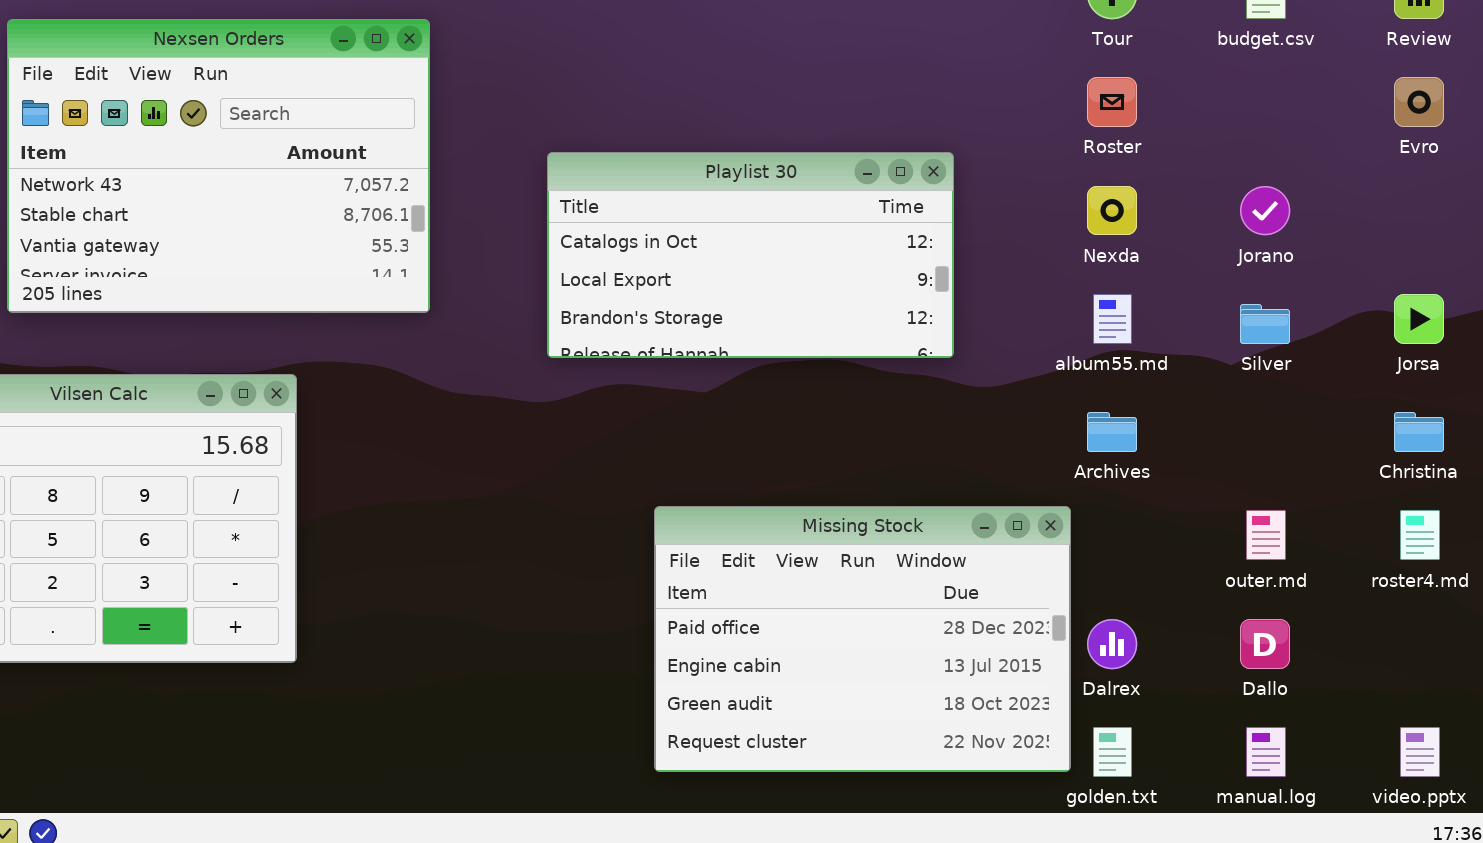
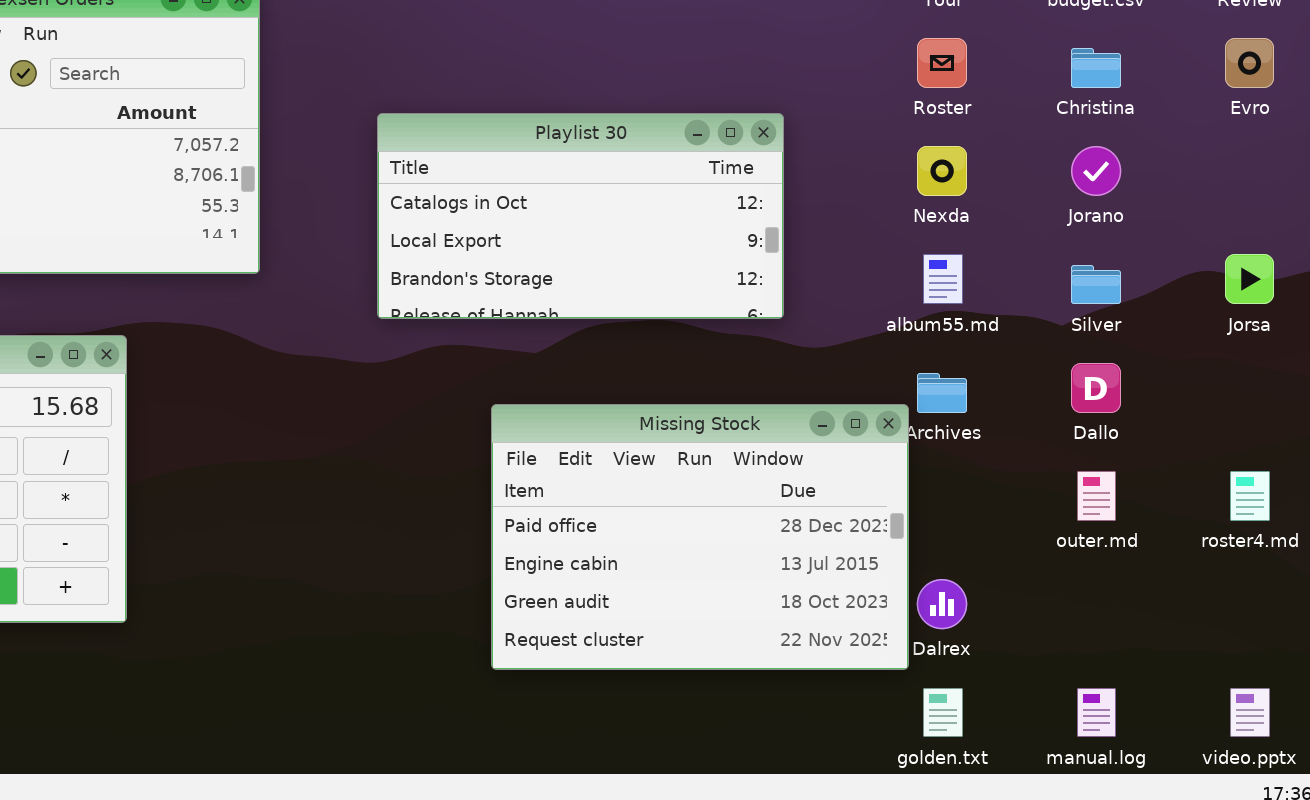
Christina: [1394,412,1444,452] -> [1071,48,1121,88], moved
Missing Stock: [654,506,1071,772] -> [491,404,909,670], moved
Dallo: [1240,619,1290,669] -> [1071,363,1121,413], moved

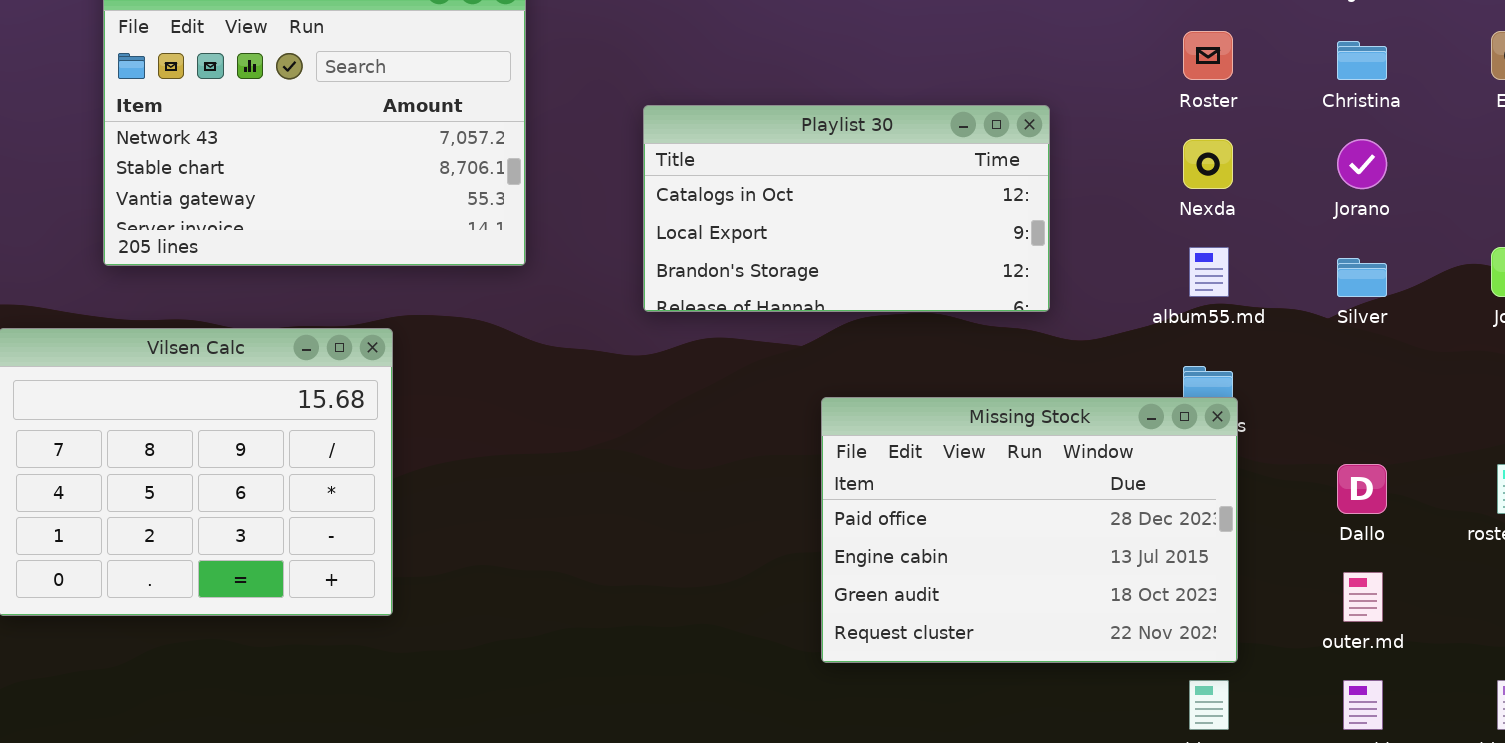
Dallo: [1071,363,1121,413] -> [1337,464,1387,514], moved
Missing Stock: [491,404,909,670] -> [821,397,1238,663], moved
outer.md: [1077,471,1116,521] -> [1343,572,1383,622], moved

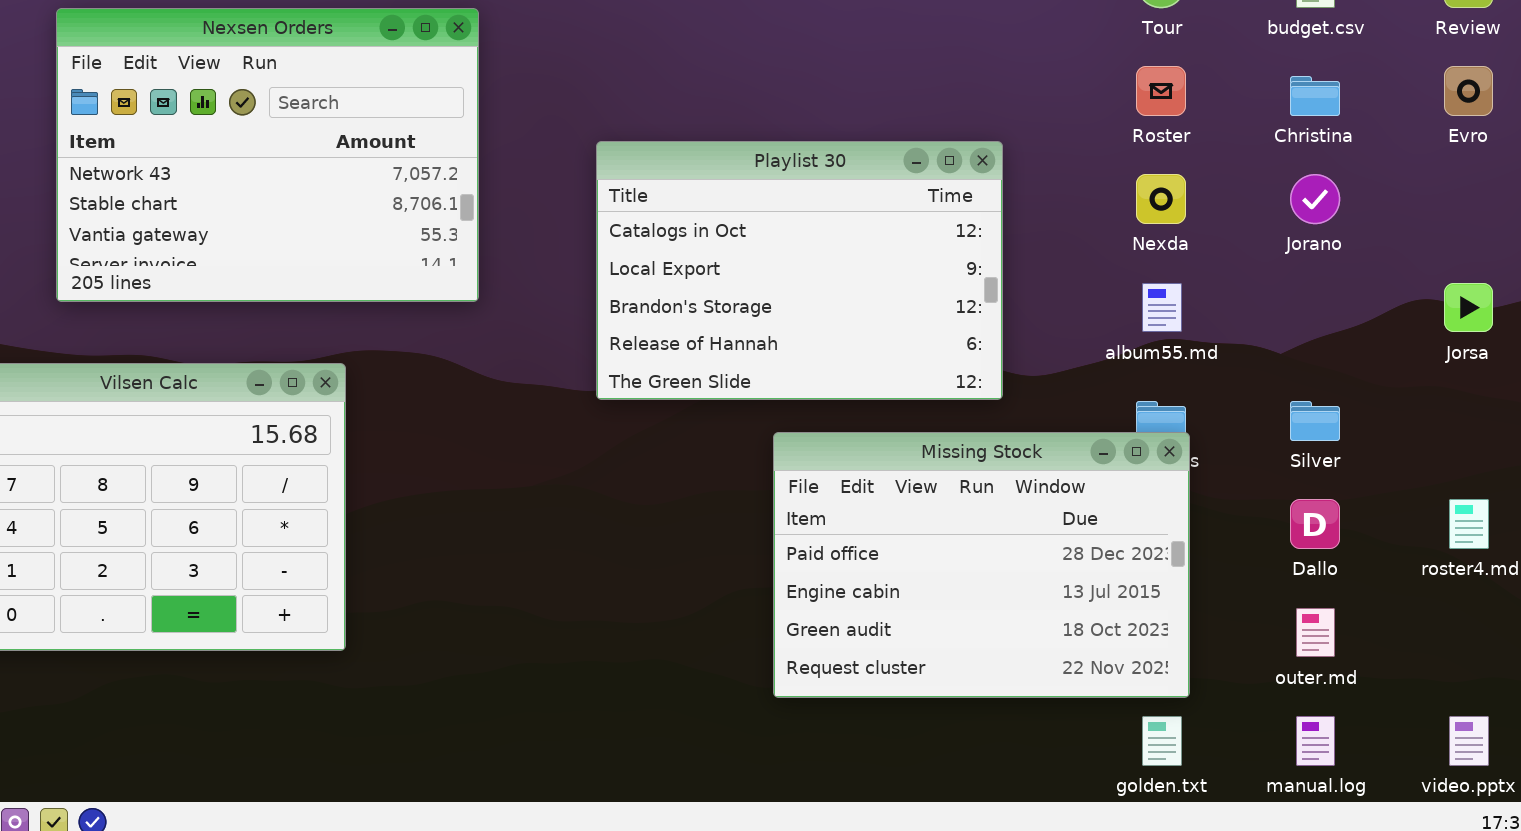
Playlist 30: [643,105,1050,312] -> [596,141,1003,400], resized
Silver: [1337,258,1387,297] -> [1290,401,1340,441], moved

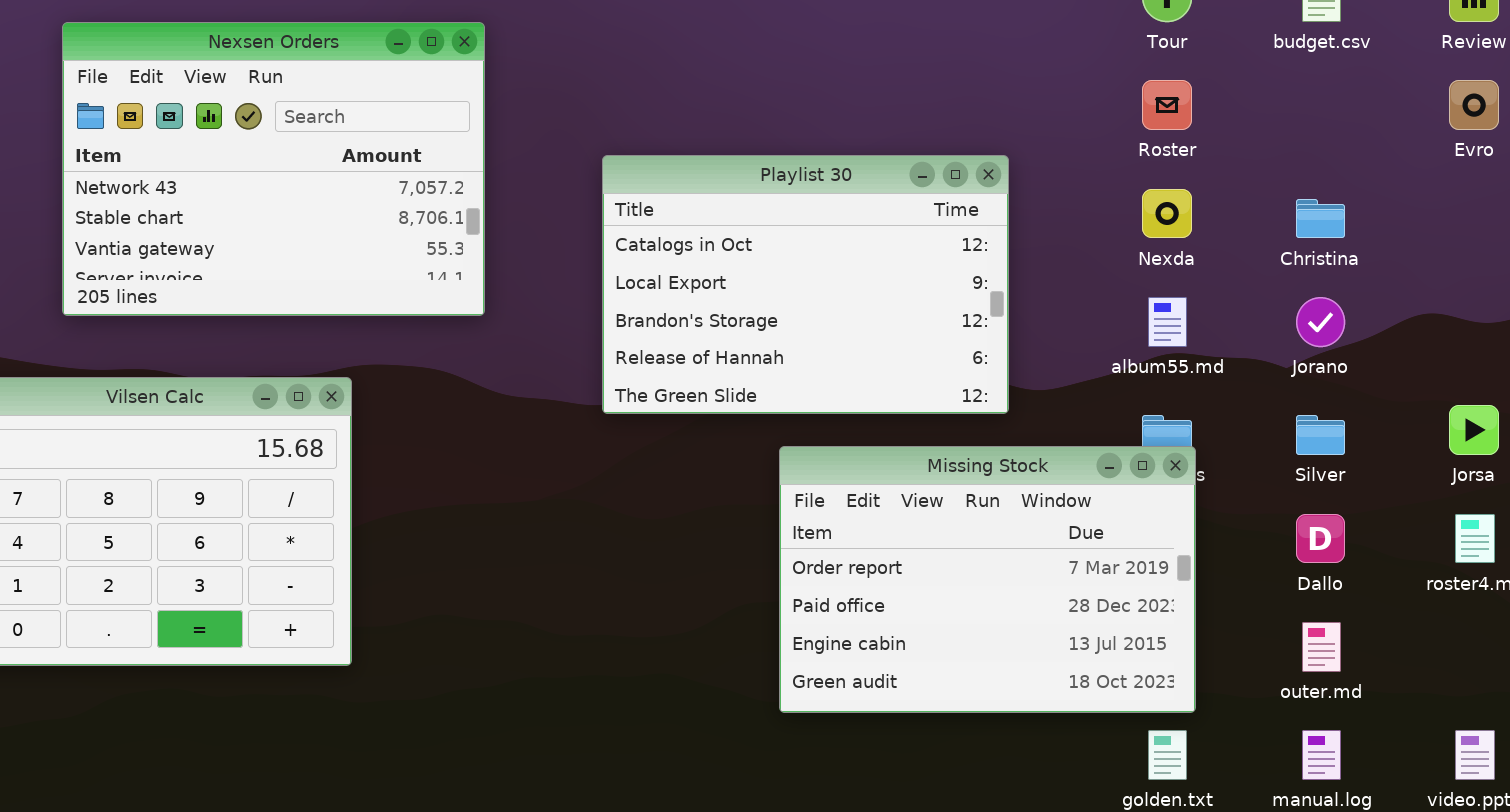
Christina: [1290,76,1340,116] -> [1296,199,1345,238], moved
Jorano: [1290,174,1340,224] -> [1296,297,1345,347], moved
Jorsa: [1444,283,1493,332] -> [1449,405,1499,455], moved
Missing Stock: [773,432,1190,698] -> [779,446,1196,713], scrolled up 1 row

